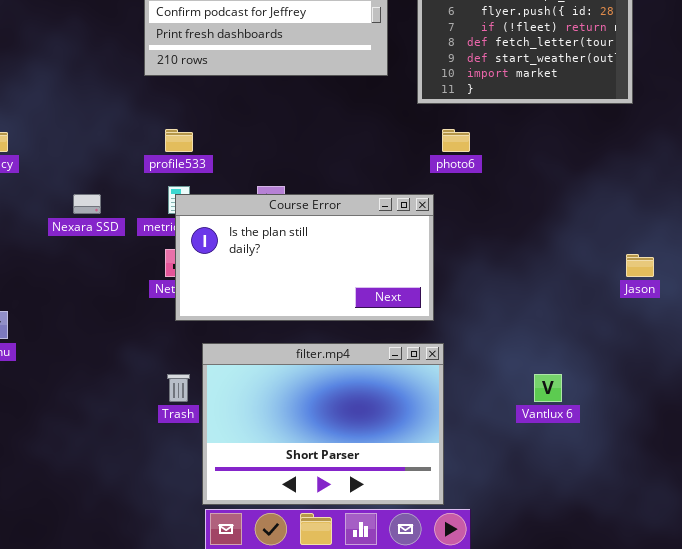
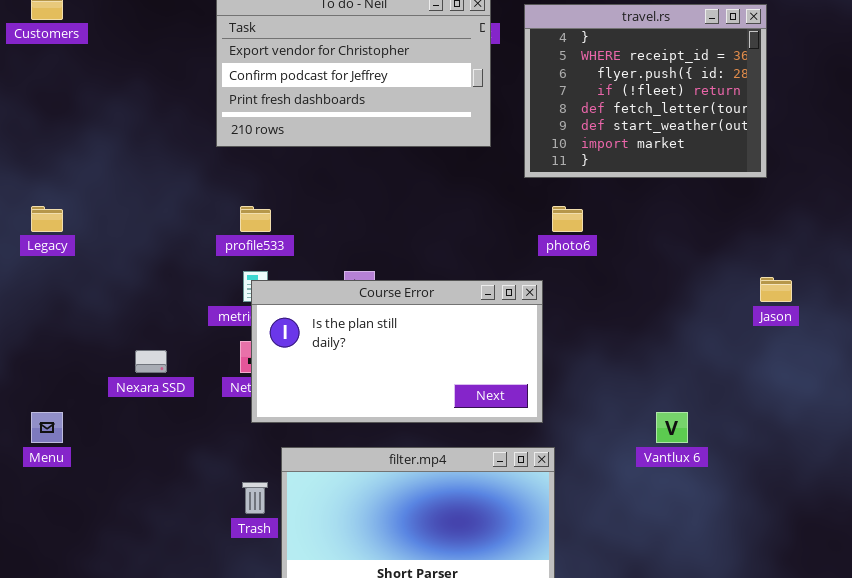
Nexara SSD: [73,194,101,214] -> [135,350,167,373], moved
Jason: [626,254,654,277] -> [760,277,792,302], moved
Vantlux 6: [534,374,562,402] -> [656,412,688,443], moved

